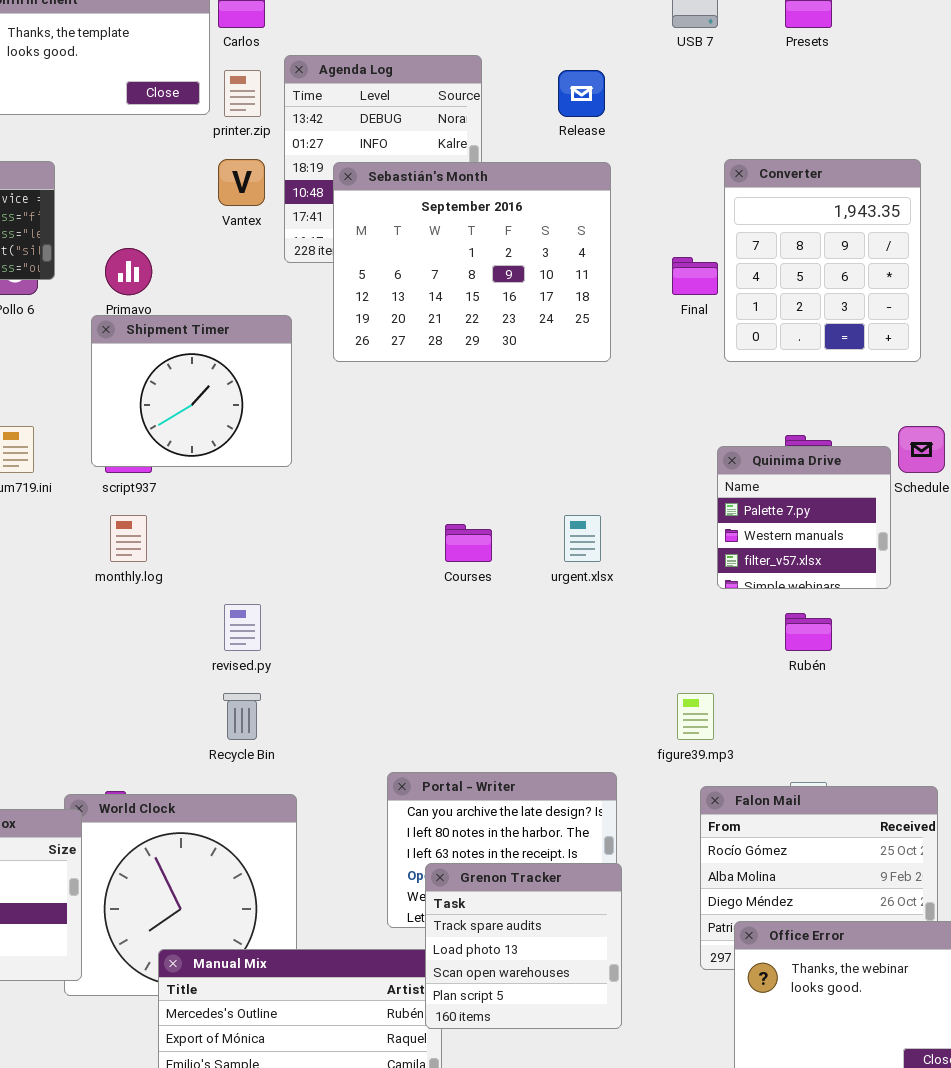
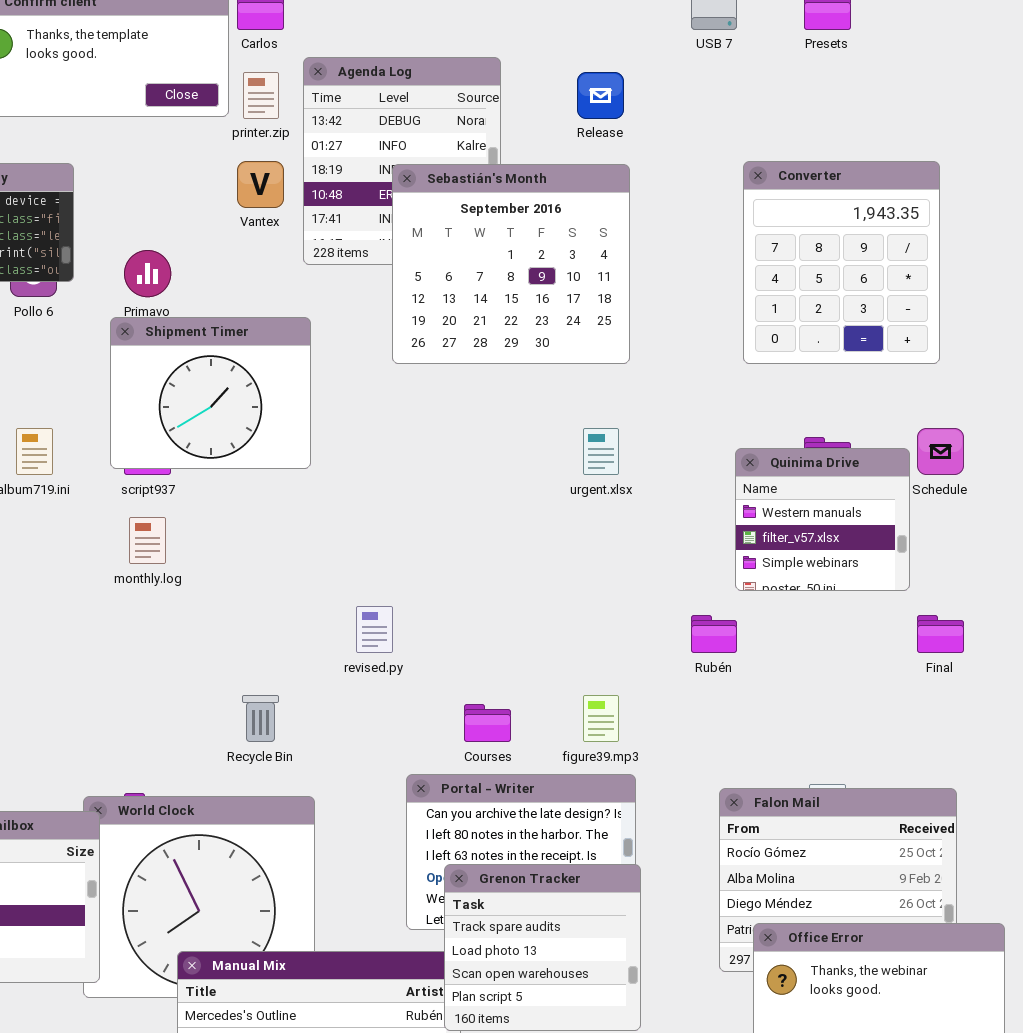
Sebastián's Month: [333,162,611,362] -> [392,164,630,364], resized
Final: [672,257,718,295] -> [917,615,964,653], moved
Quinima Drive: [717,446,891,589] -> [735,448,910,591], scrolled down 1 row
urgent.xlsx: [564,515,601,562] -> [583,428,619,475], moved
Courses: [445,524,492,562] -> [464,704,511,742], moved
revised.py: [224,604,261,651] -> [356,606,393,653], moved
Rubén: [785,613,832,651] -> [691,615,737,653], moved
figure39.mp3: [677,693,714,740] -> [583,695,619,742], moved

